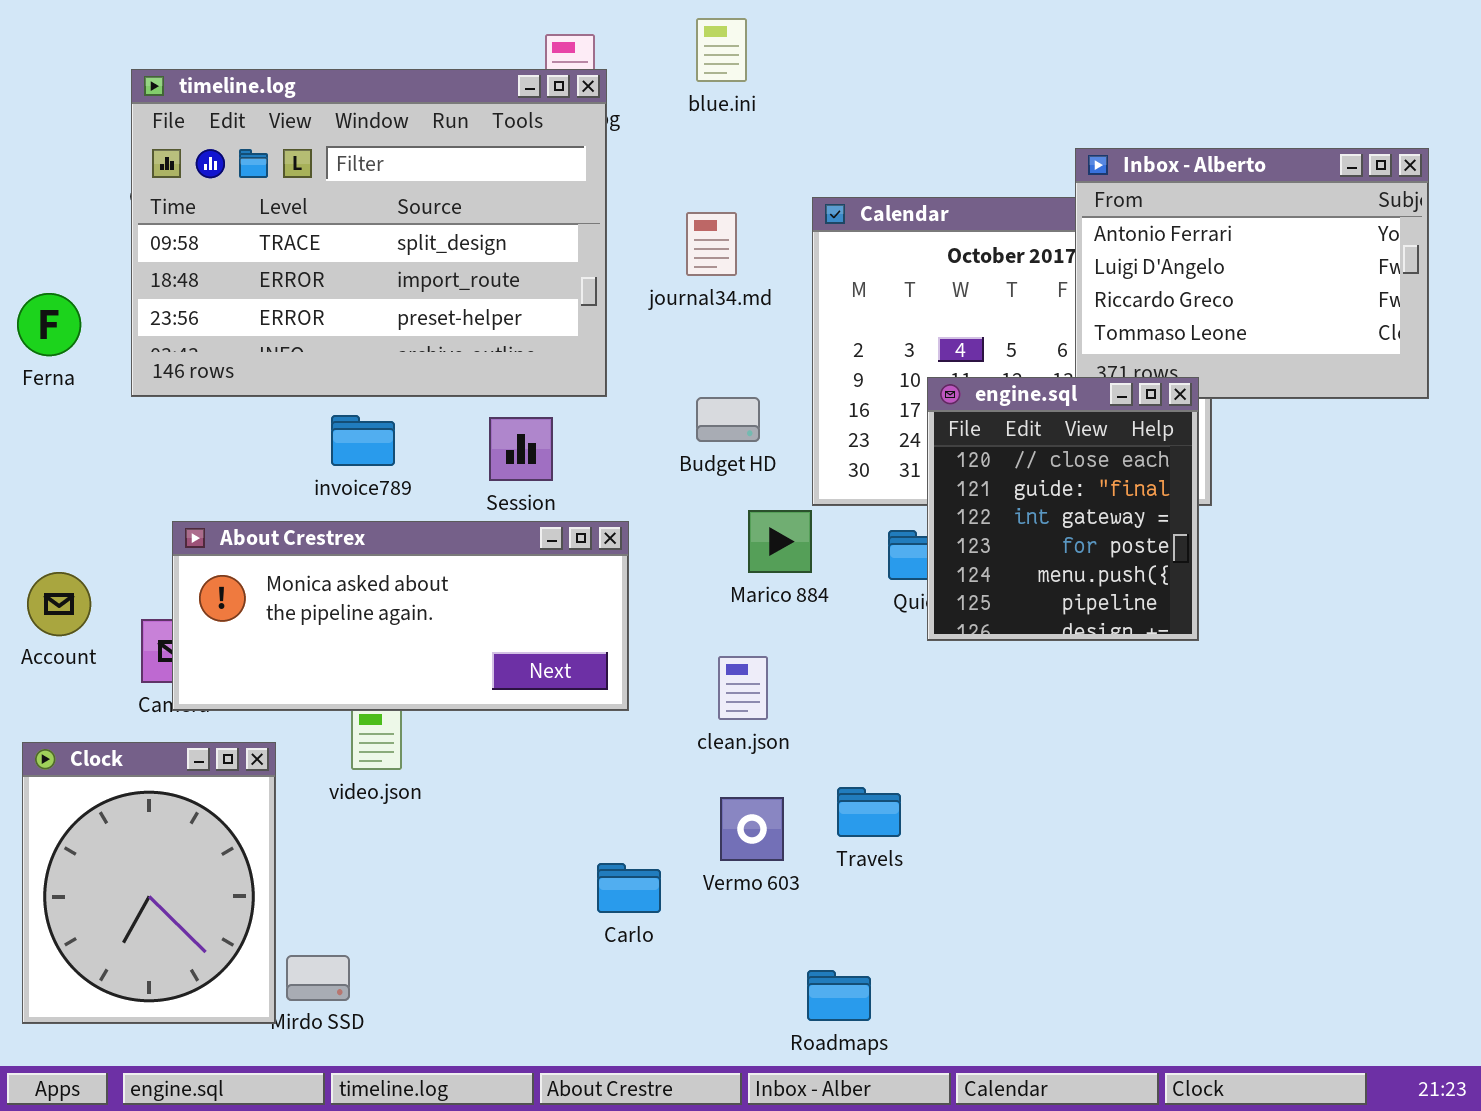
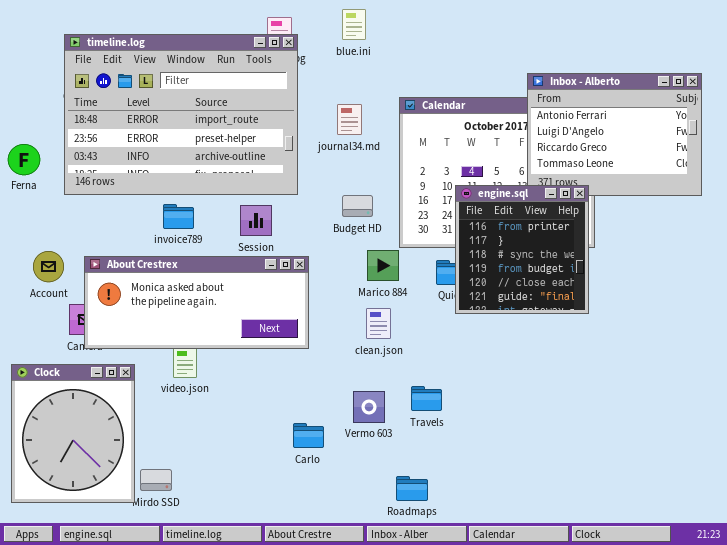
timeline.log: [131,69,607,397] -> [64,34,298,195], scrolled down 1 row
engine.sql: [927,377,1199,641] -> [455,185,589,314], scrolled up 4 rows
Account: [27,572,91,636] -> [33,251,64,282], moved
clean.json: [718,656,768,720] -> [366,308,391,339], moved

